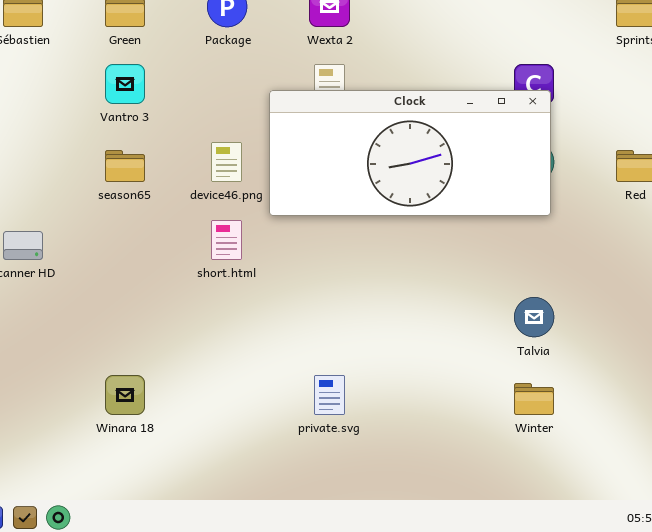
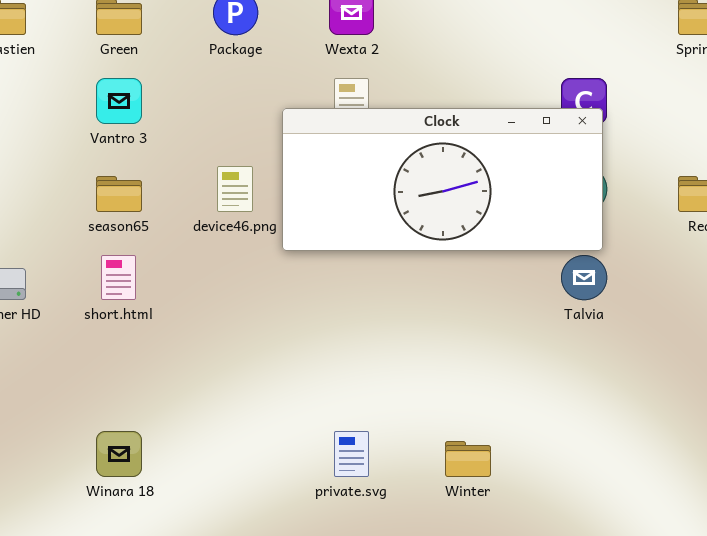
short.html: [211,220,242,260] -> [101,255,136,300], moved
Talvia: [514,297,554,337] -> [561,255,607,300], moved
Winter: [514,383,554,415] -> [445,441,491,477], moved

